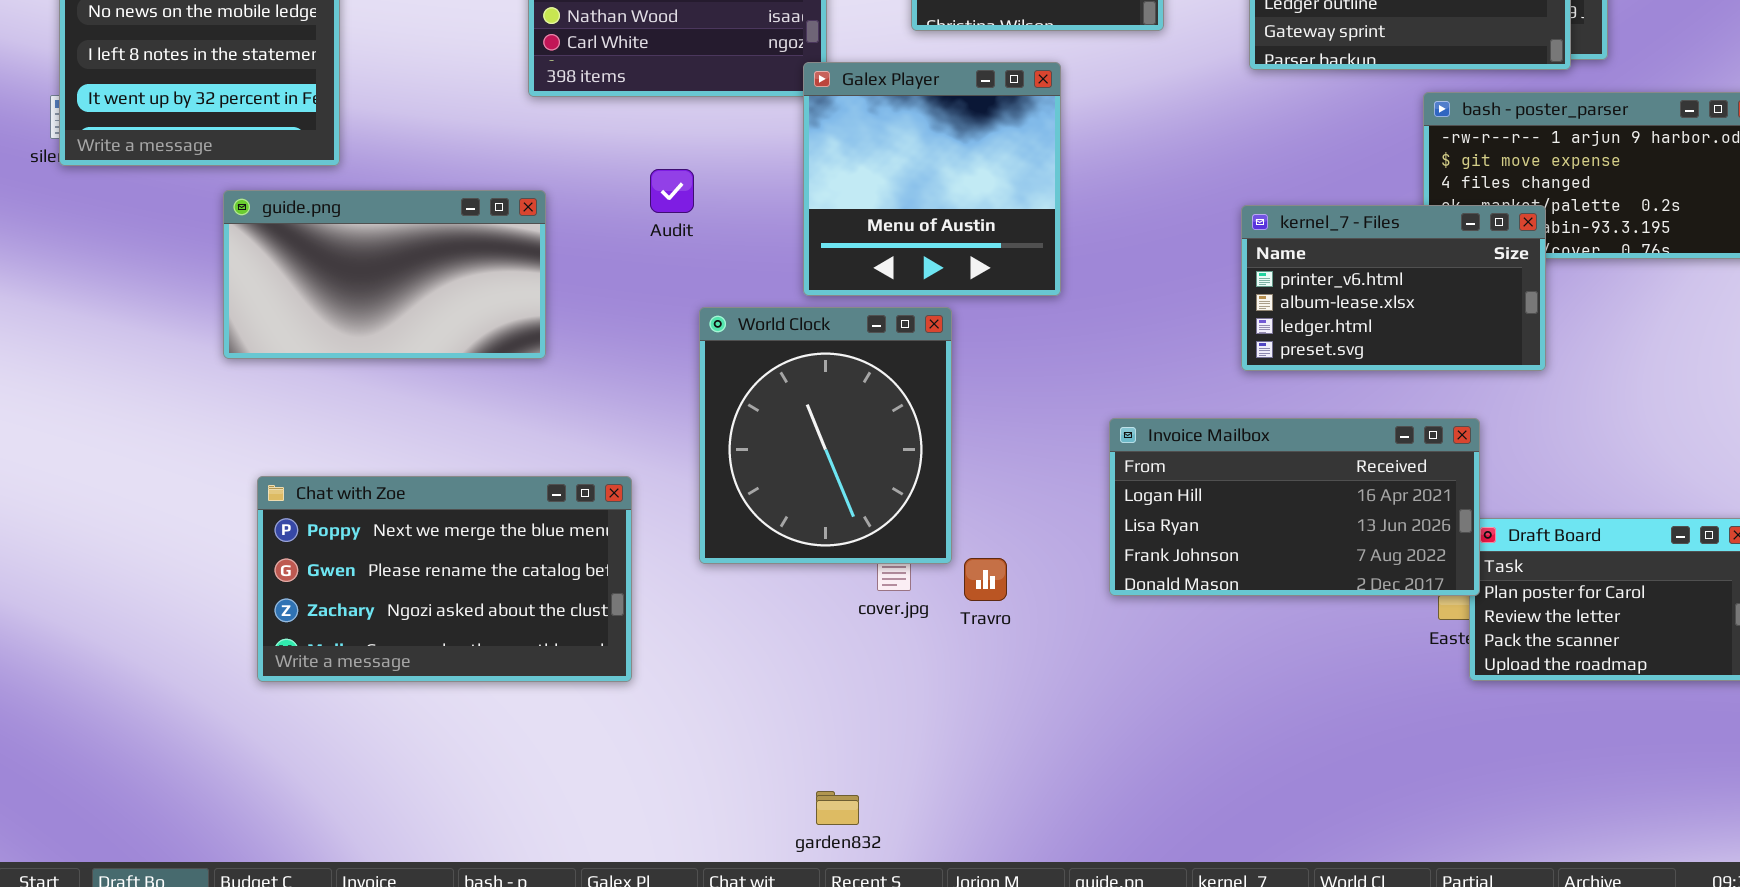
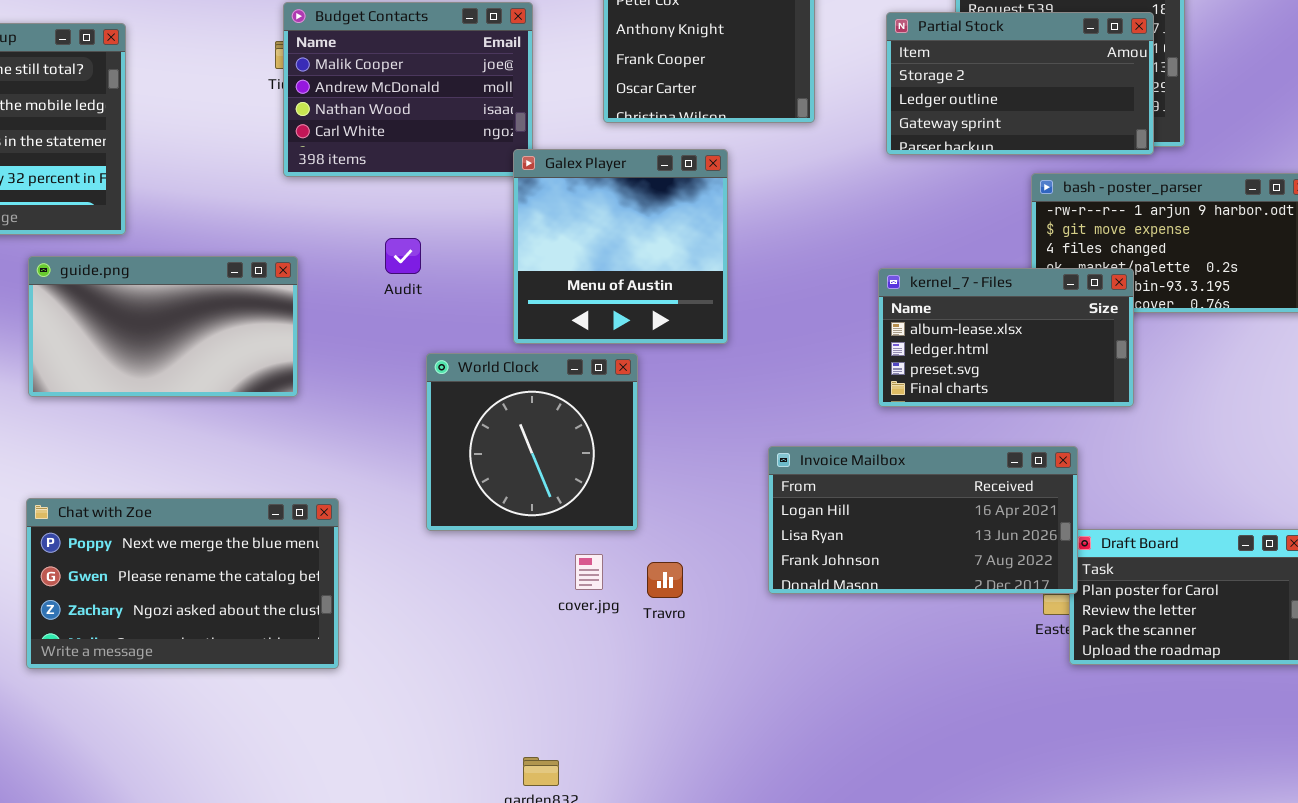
kernel_7 - Files: [1241,205,1546,371] -> [878,268,1134,407], scrolled down 1 row
World Clock: [699,307,952,564] -> [426,353,638,531], resized
Chat with Zoe: [257,476,632,682] -> [26,498,339,669], moved

